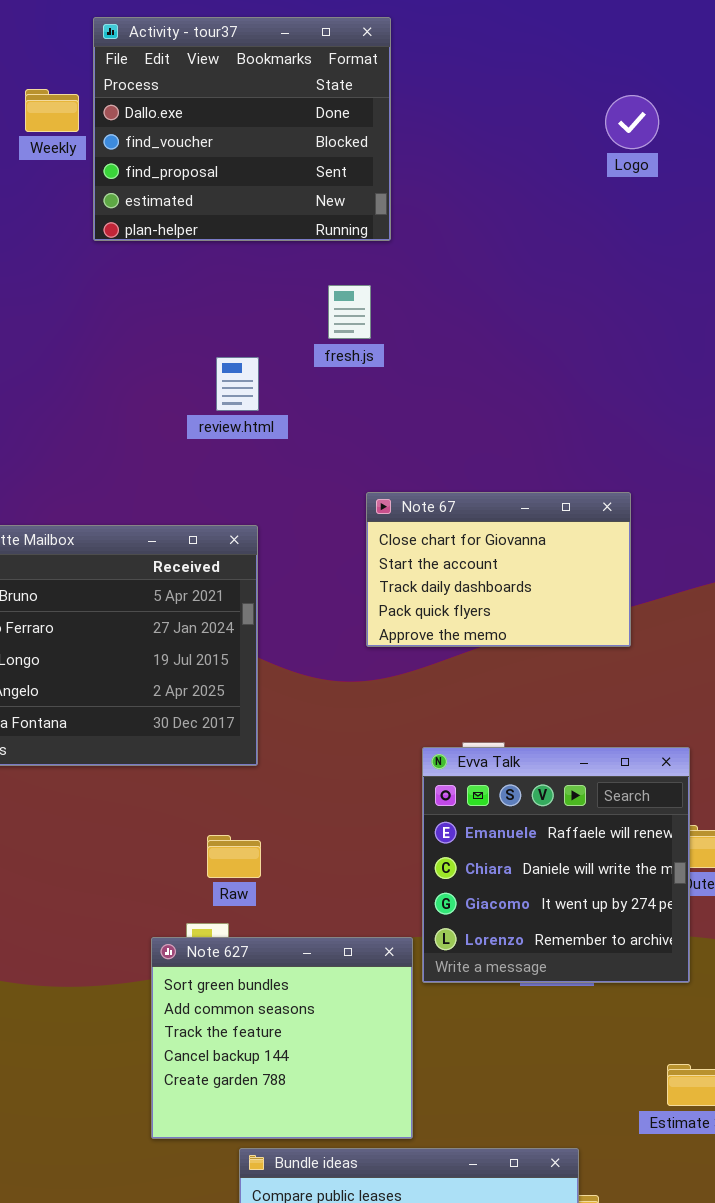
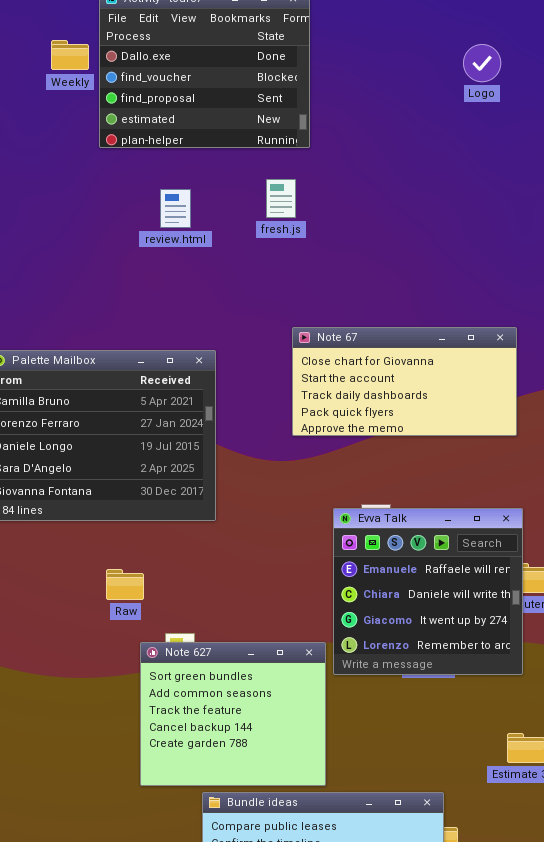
review.html: [216,357,259,411] -> [160,189,191,228], moved
Note 67: [366,492,631,647] -> [292,327,517,436], resized
Raw: [207,835,261,878] -> [106,569,144,600], moved

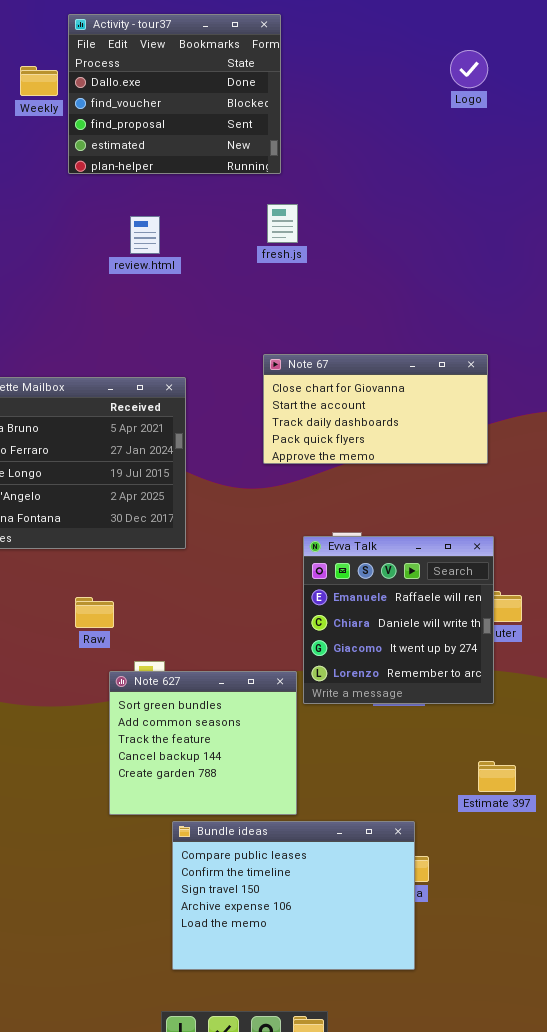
Logo: [463,44,501,82] -> [450,50,488,88], moved
fresh.js: [266,179,296,218] -> [267,204,298,243], moved

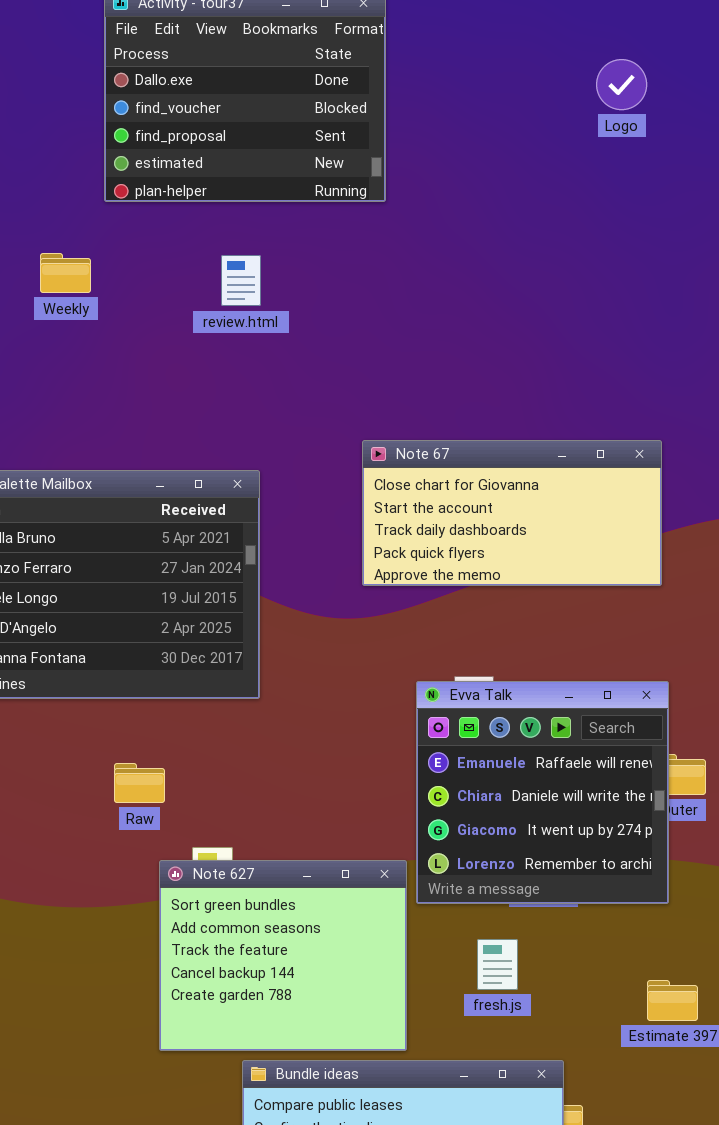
Logo: [450,50,488,88] -> [596,59,647,110], moved
Weekly: [20,66,58,96] -> [40,253,91,293], moved
fresh.js: [267,204,298,243] -> [477,939,518,990], moved
review.html: [130,216,160,254] -> [221,255,261,306], moved

